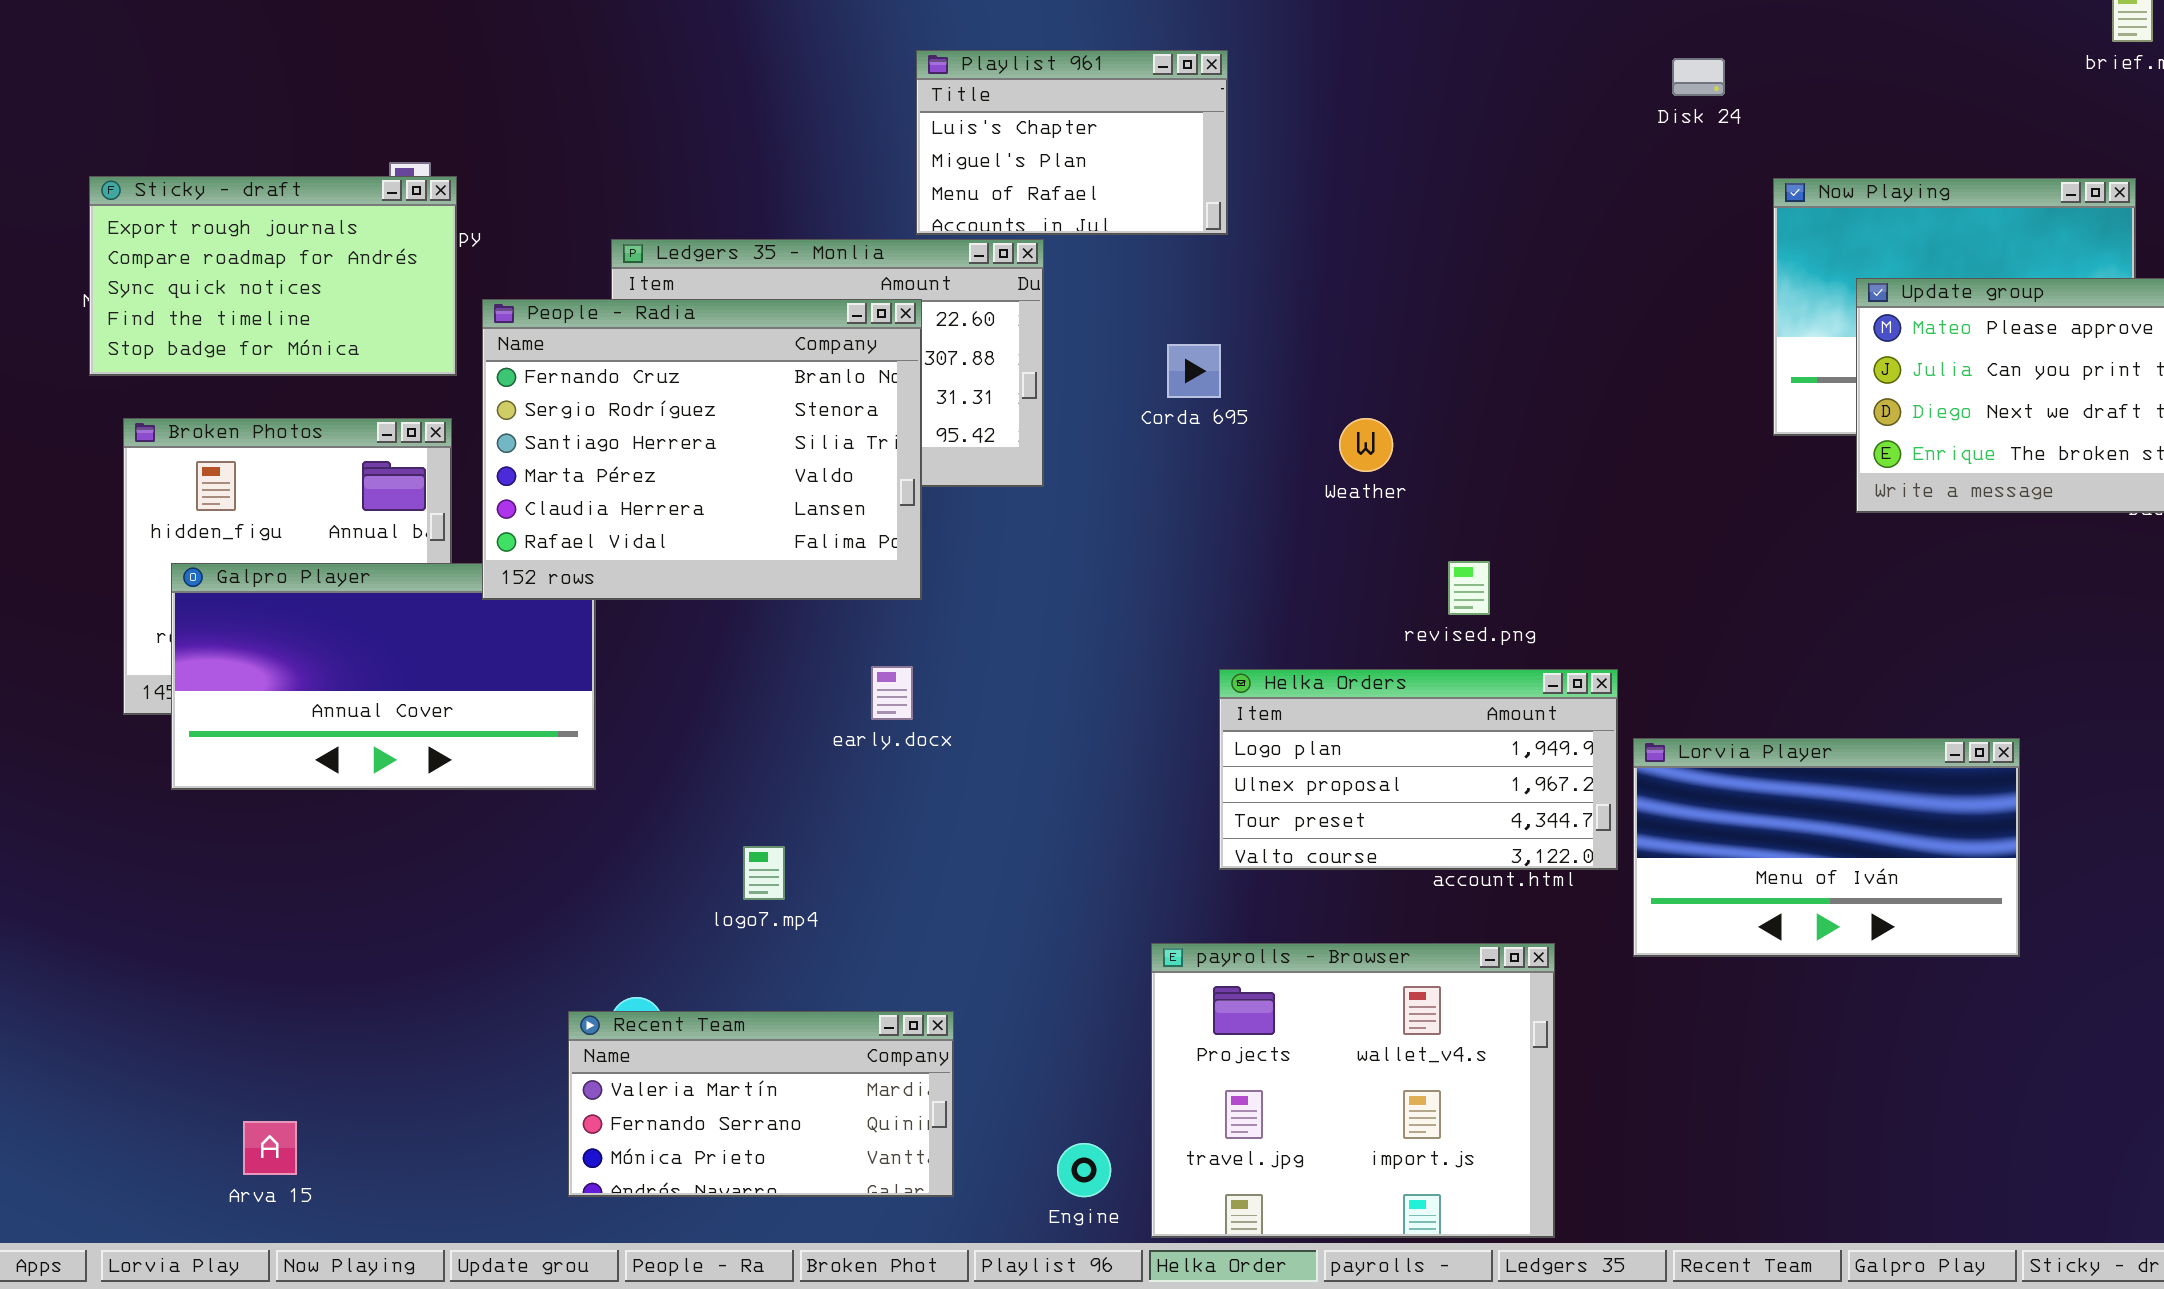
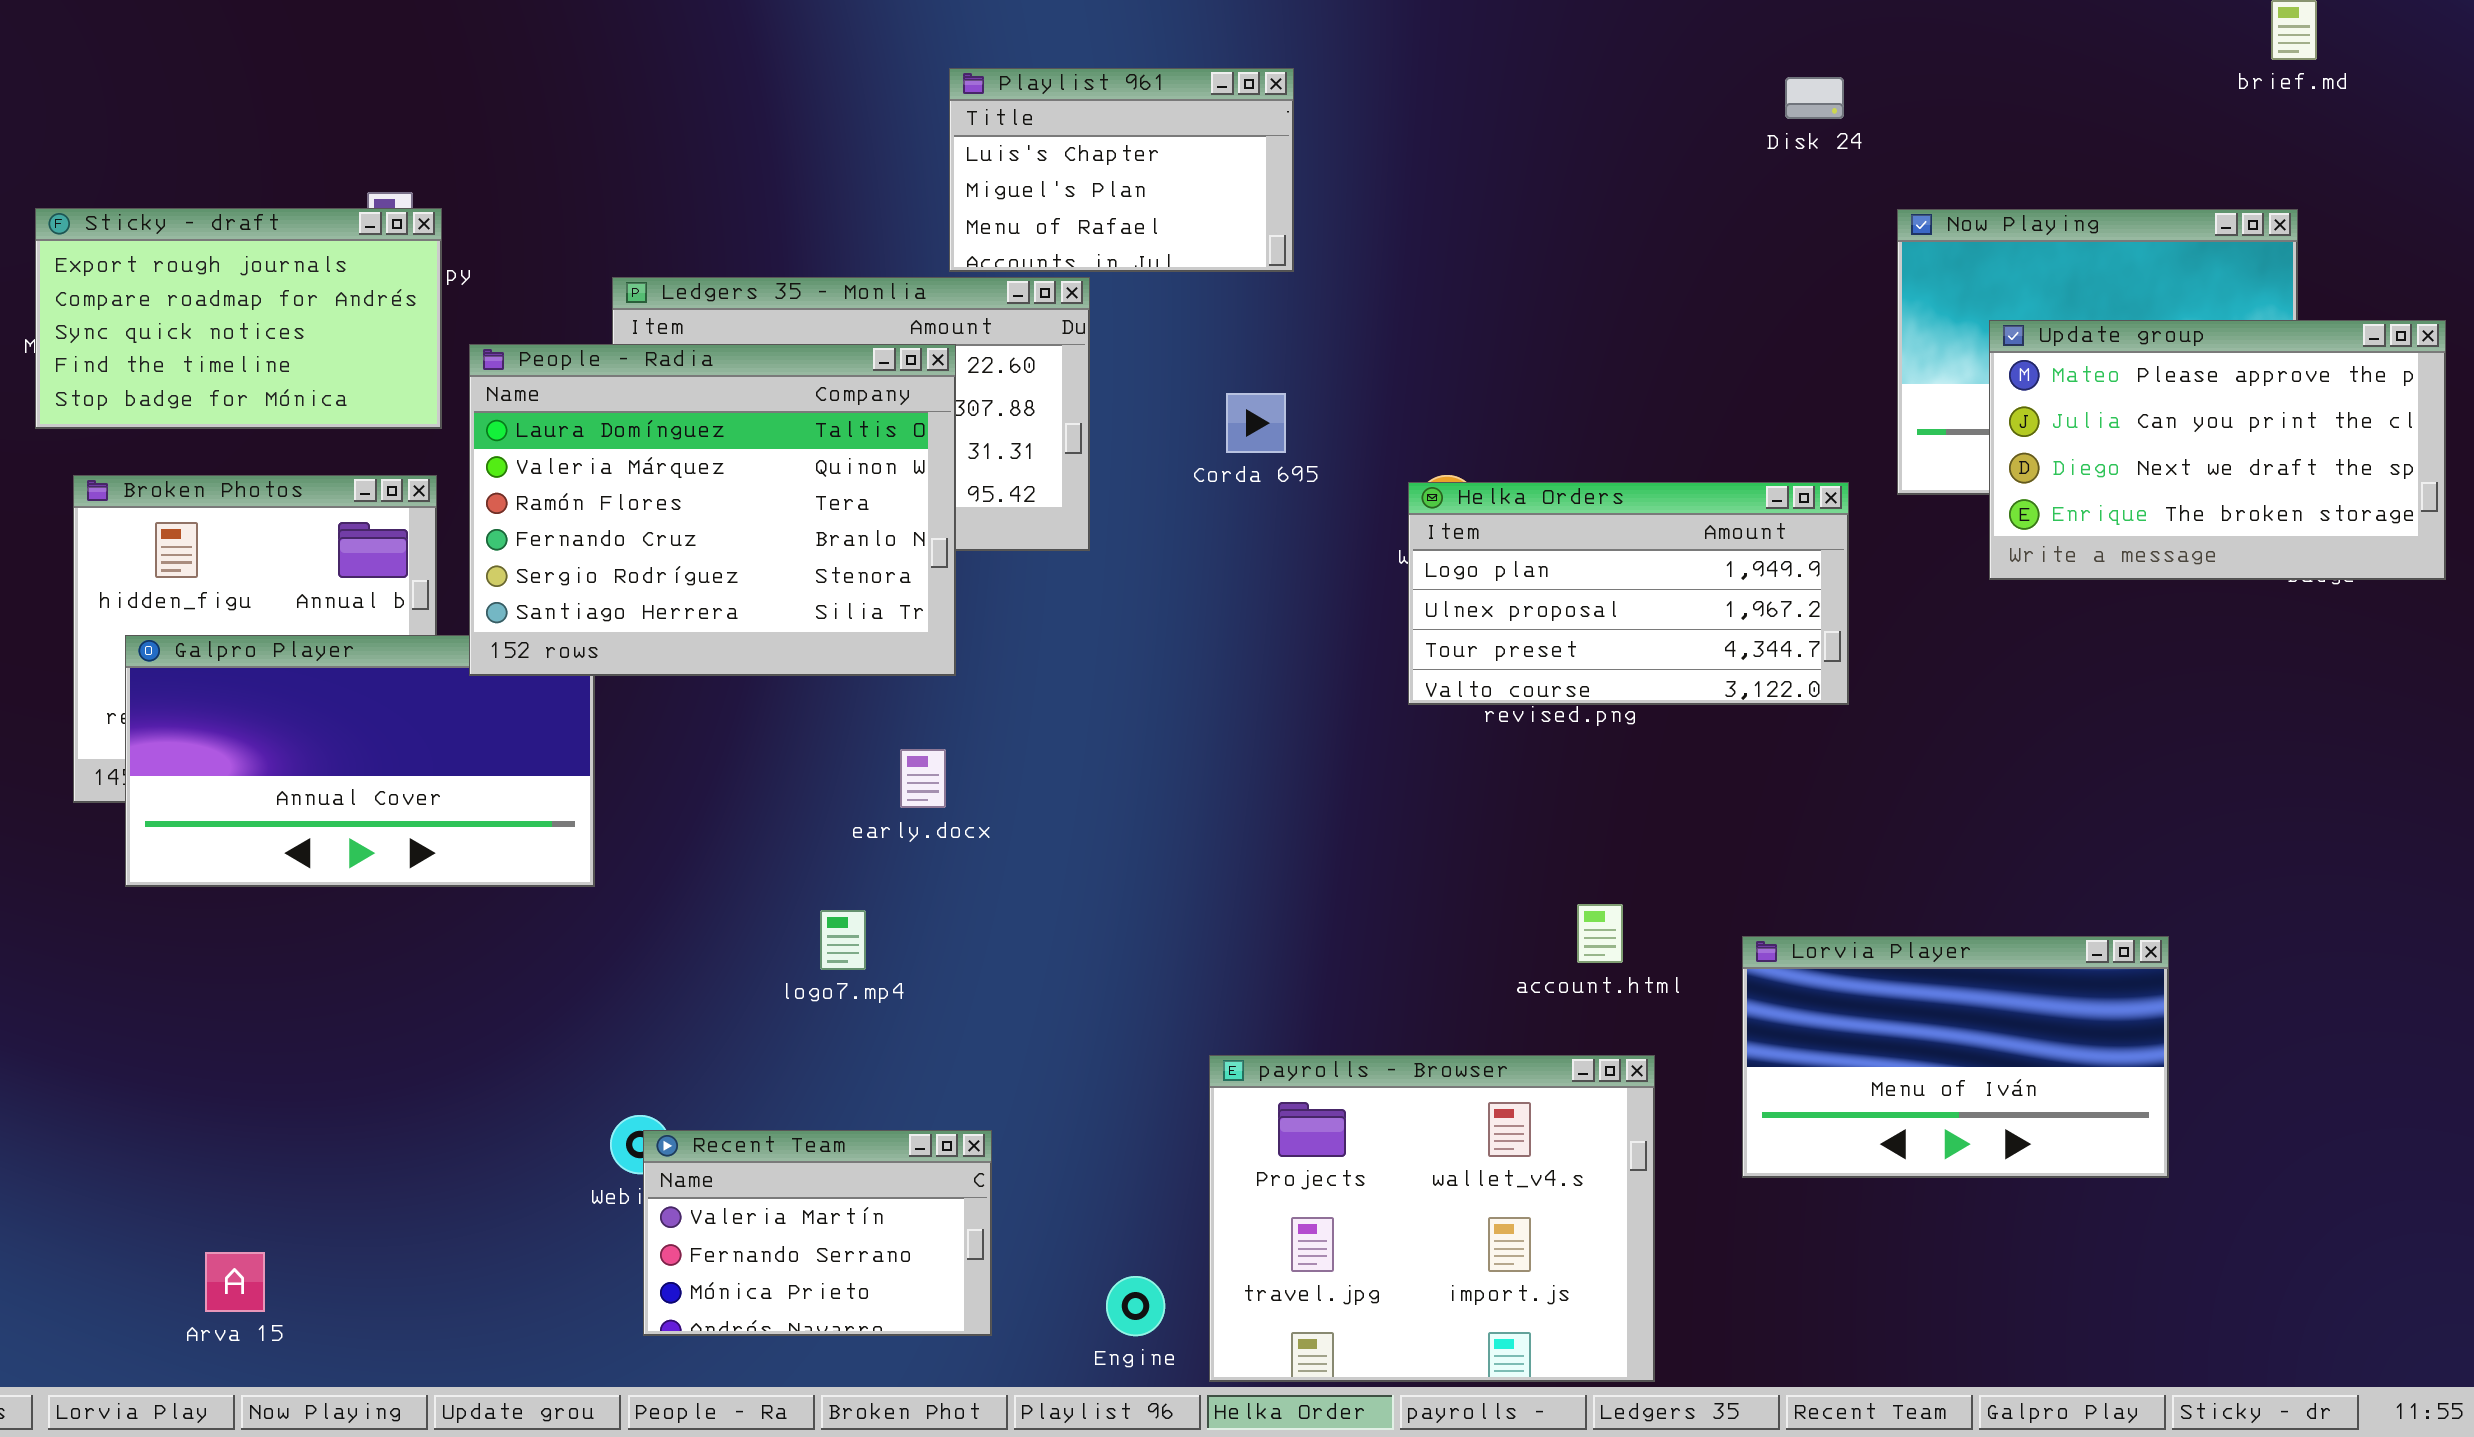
People - Radia: [482,299,922,600] -> [469,344,956,676], scrolled up 3 rows
Helka Orders: [1219,669,1618,870] -> [1408,482,1849,705], moved
Lorvia Player: [1633,738,2020,957] -> [1742,936,2169,1178], moved
logo7.mp4: [743,846,785,900] -> [820,910,866,970], moved
Recent Team: [568,1011,954,1197] -> [643,1130,992,1336], resized

